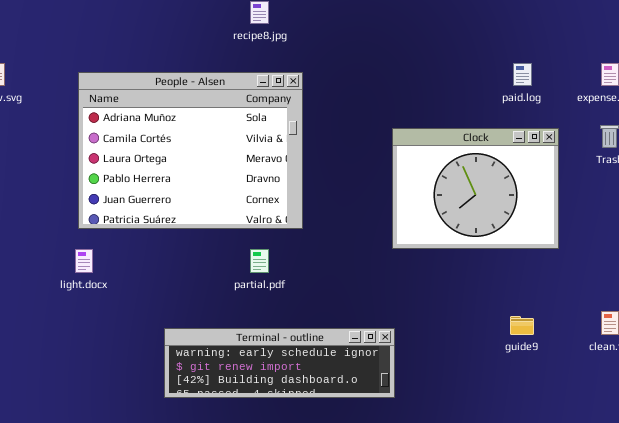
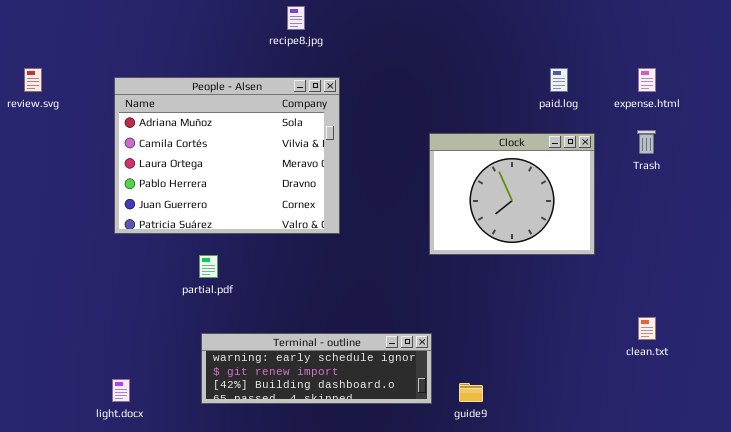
light.docx: [75,249,93,273] -> [112,379,130,402], moved
partial.pdf: [250,249,269,273] -> [199,255,218,278], moved
guide9: [510,316,534,335] -> [459,383,483,402], moved

